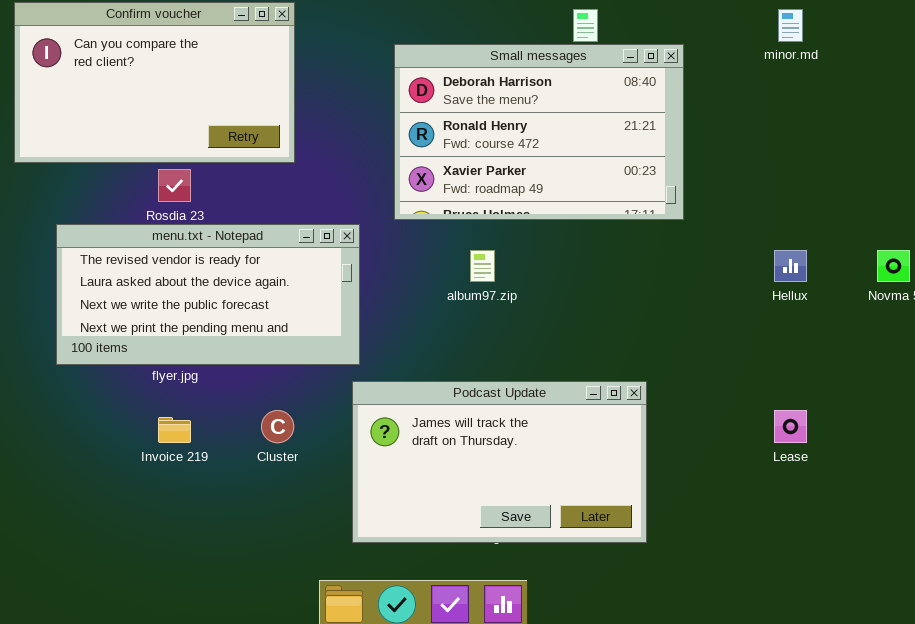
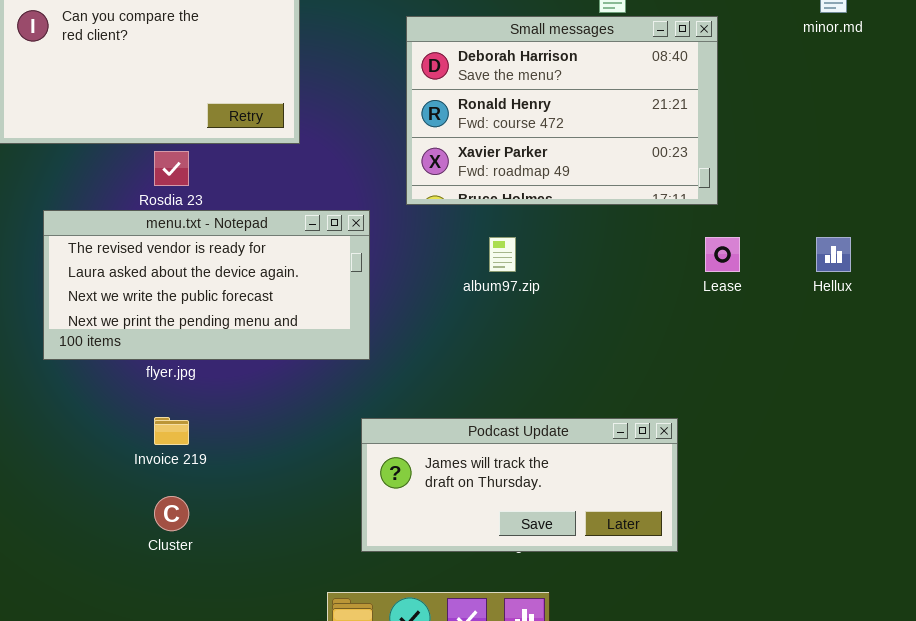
Podcast Update: [352,381,647,543] -> [361,418,678,552], resized
Cluster: [261,410,294,443] -> [154,496,189,531], moved
Lease: [774,410,807,443] -> [705,237,740,272], moved

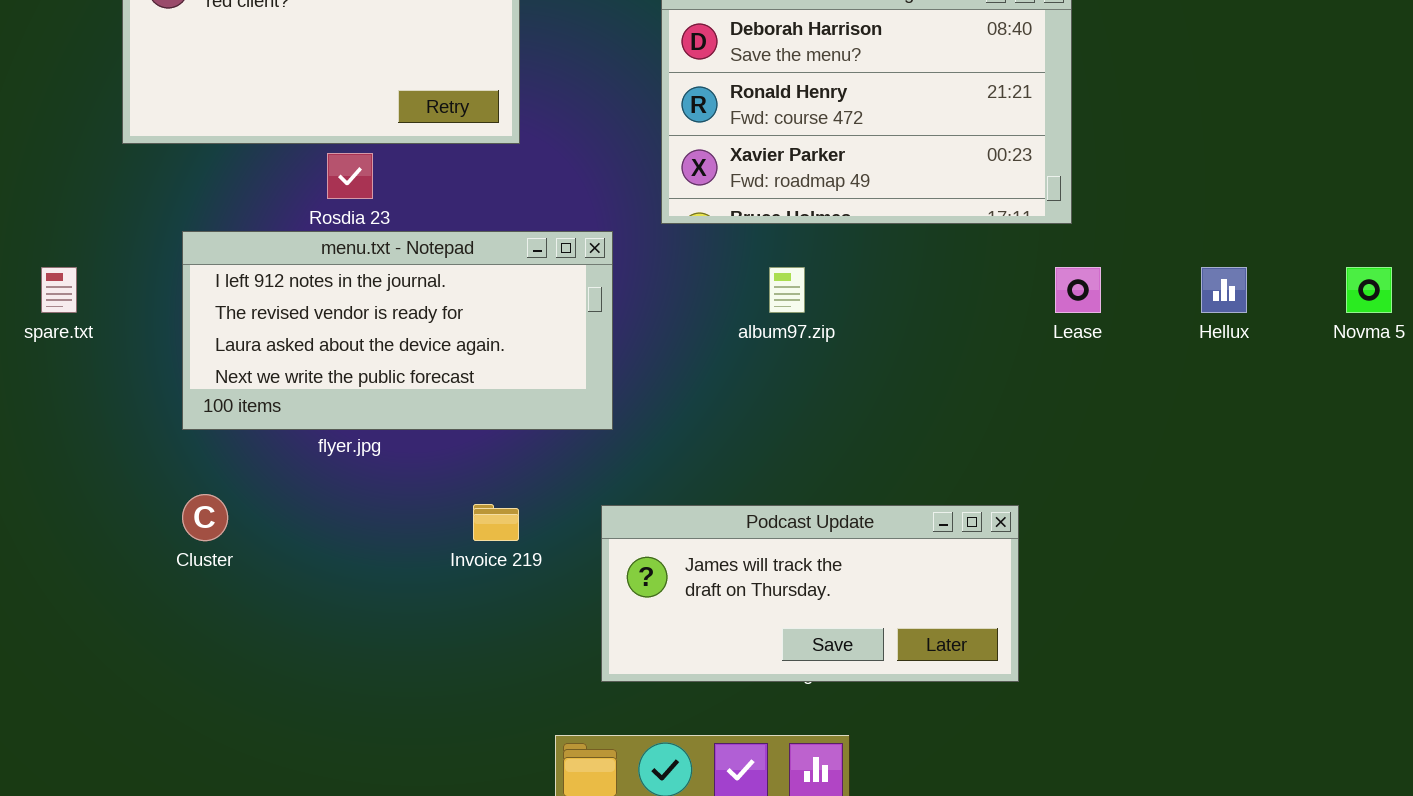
menu.txt - Notepad: [43,210,370,360] -> [182,231,613,430], scrolled up 1 row
Invoice 219: [154,417,189,445] -> [473,504,519,541], moved
Cluster: [154,496,189,531] -> [182,494,228,541], moved

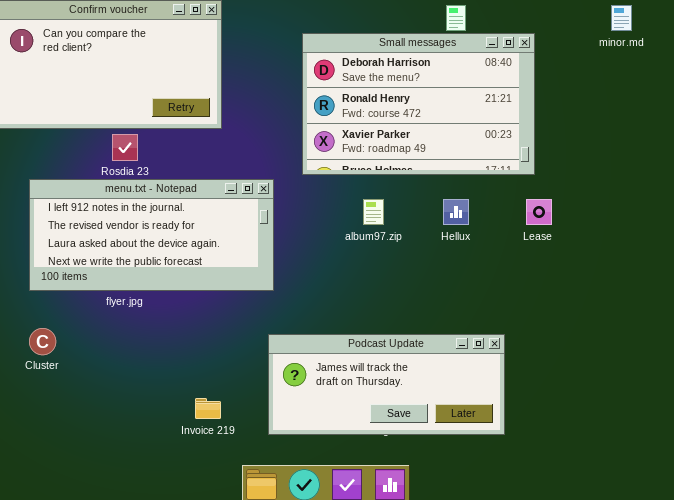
Hellux: [1201,267,1247,313] -> [443,199,469,225], moved
Invoice 219: [473,504,519,541] -> [195,398,221,419], moved

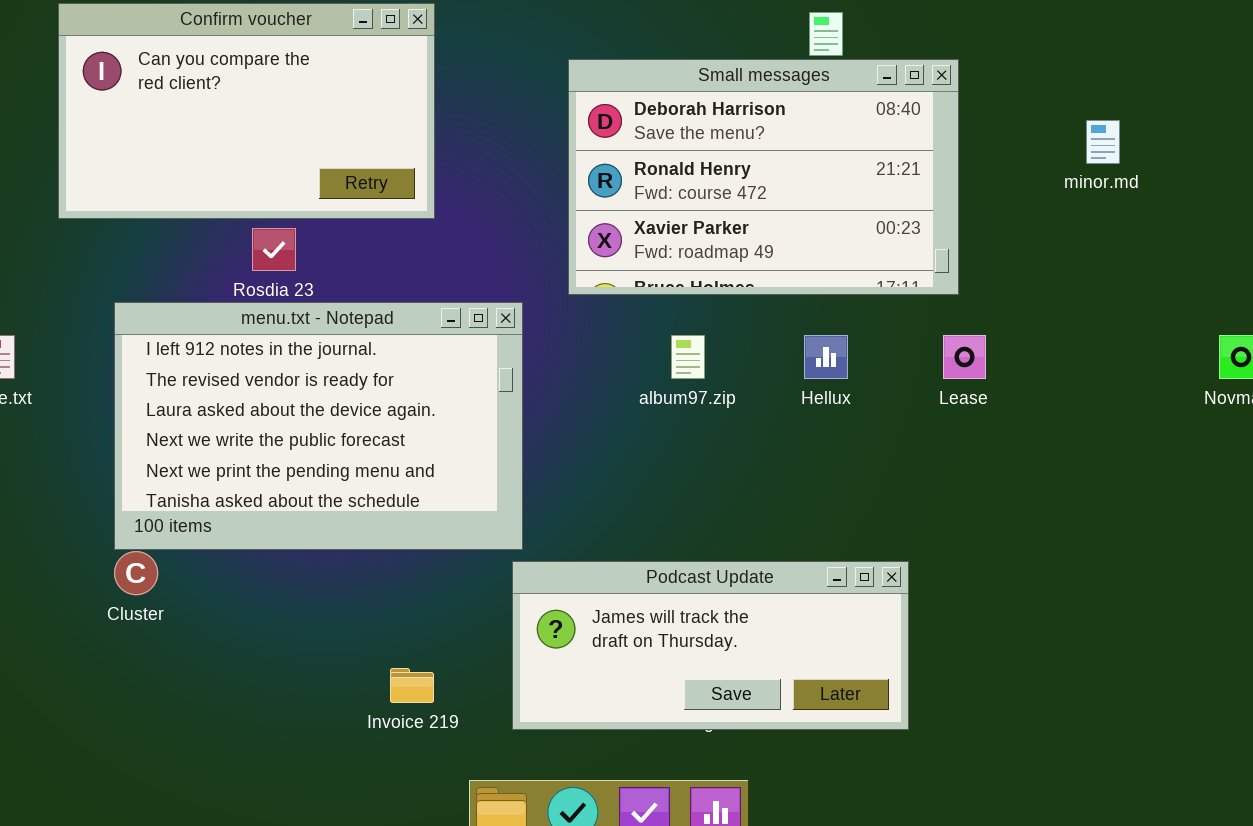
minor.md: [611,5,632,31] -> [1086,120,1120,164], moved
menu.txt - Notepad: [29,179,274,291] -> [114,302,523,550], resized

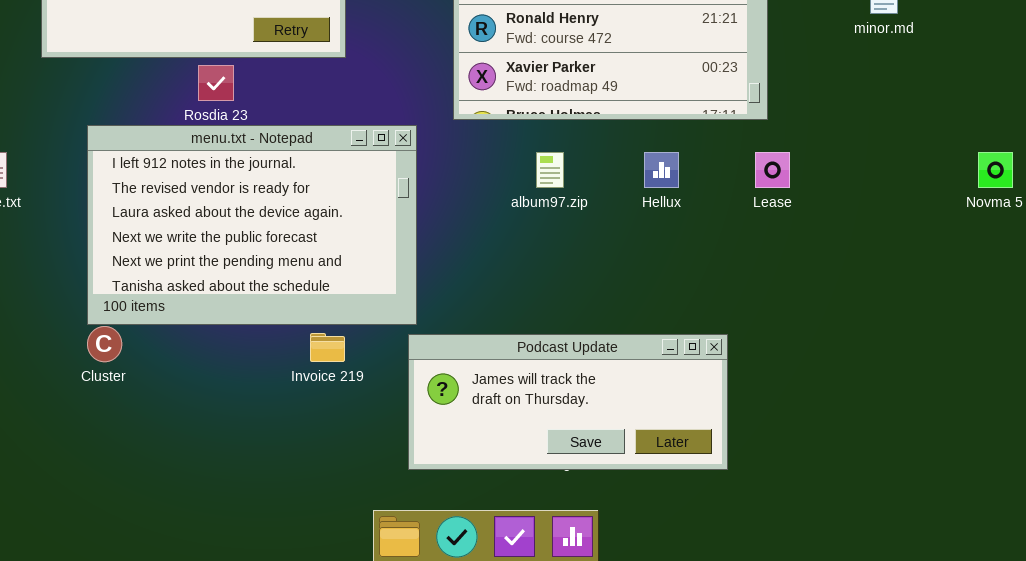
Invoice 219: [390,668,434,703] -> [310,333,345,362], moved

